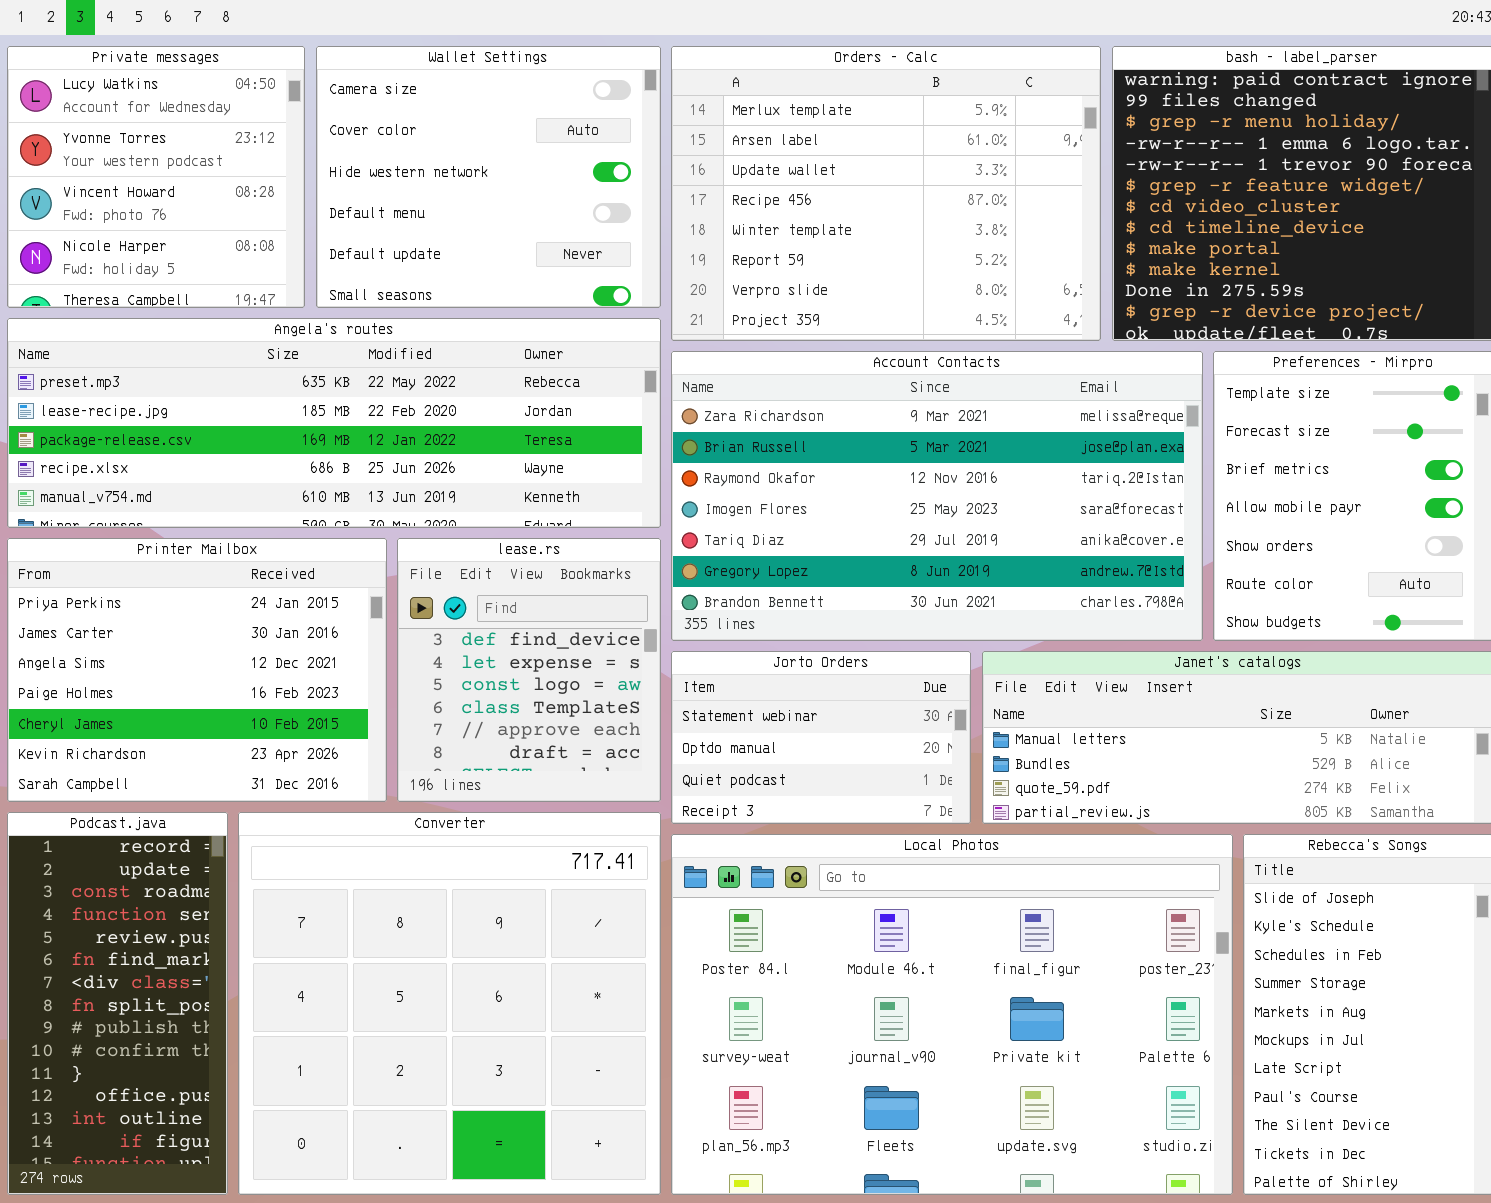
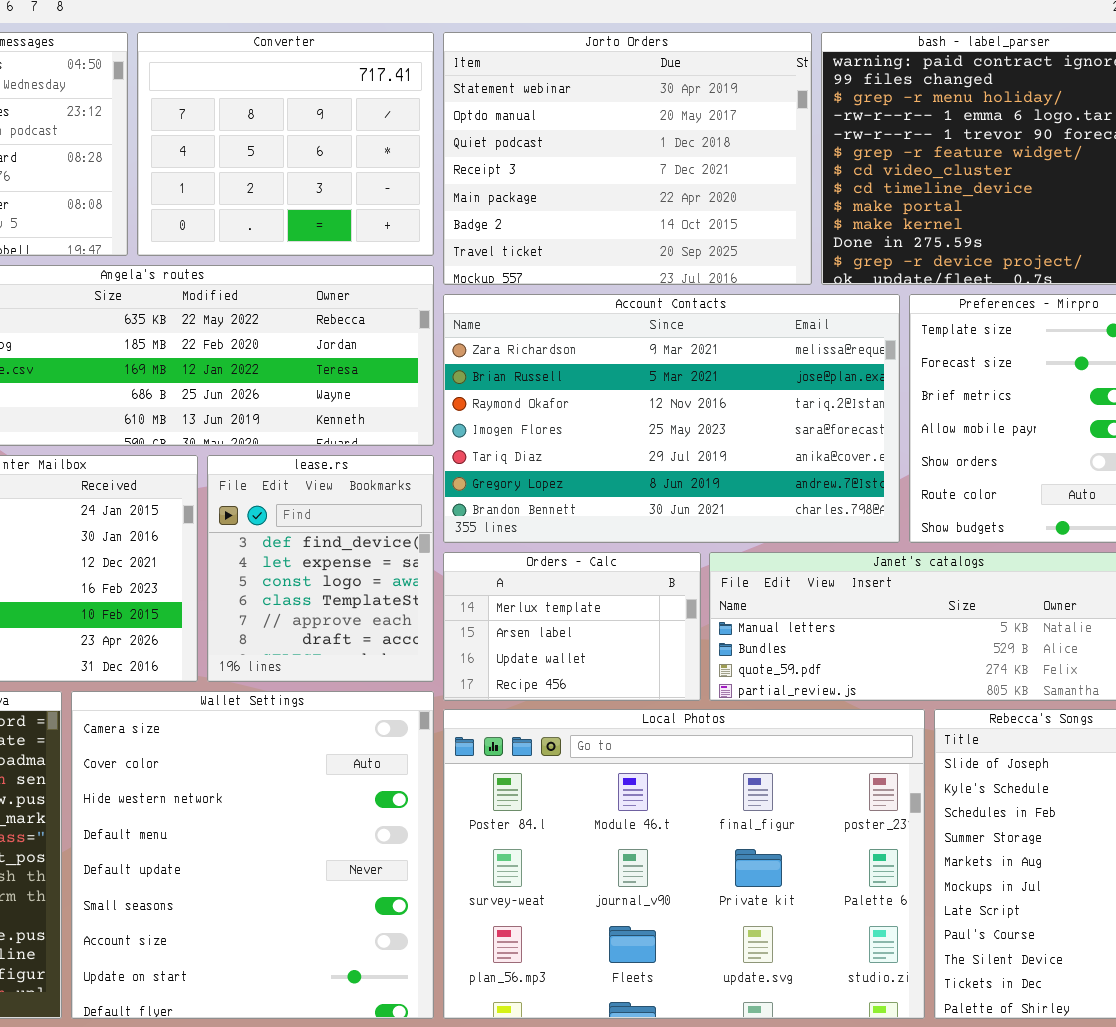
Wallet Settings: [316,46,661,308] -> [71,691,434,1019], moved, resized
Orders - Calc: [671,46,1101,341] -> [443,552,701,701], moved, resized
Jorto Orders: [671,651,971,824] -> [443,32,812,285], moved, resized
Converter: [238,812,661,1195] -> [137,32,434,256], moved, resized

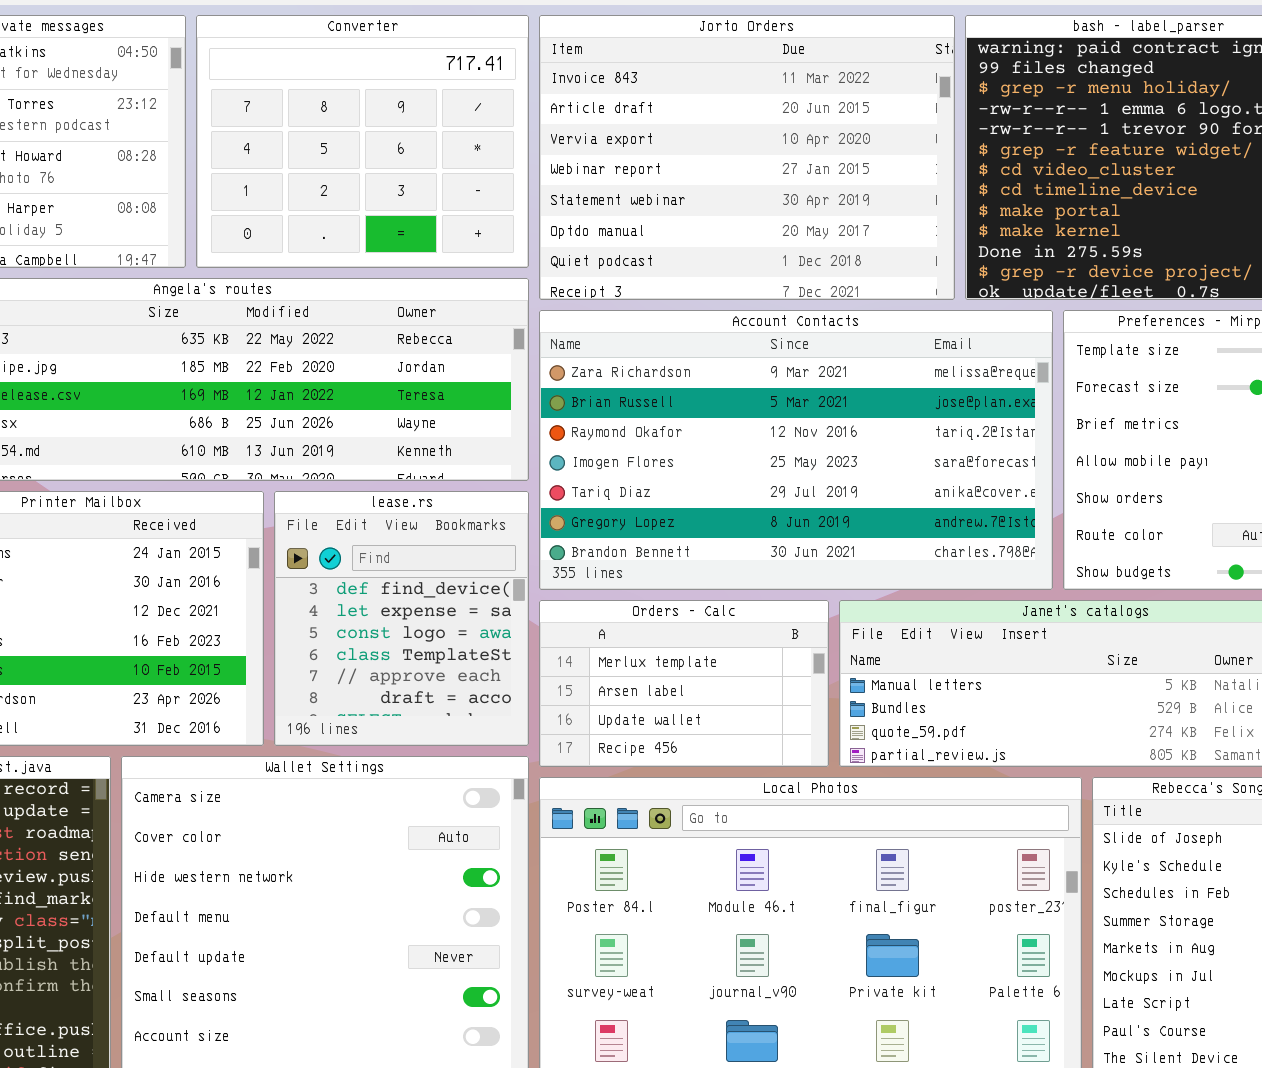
Jorto Orders: [443,32,812,285] -> [539,15,955,300], scrolled up 4 rows

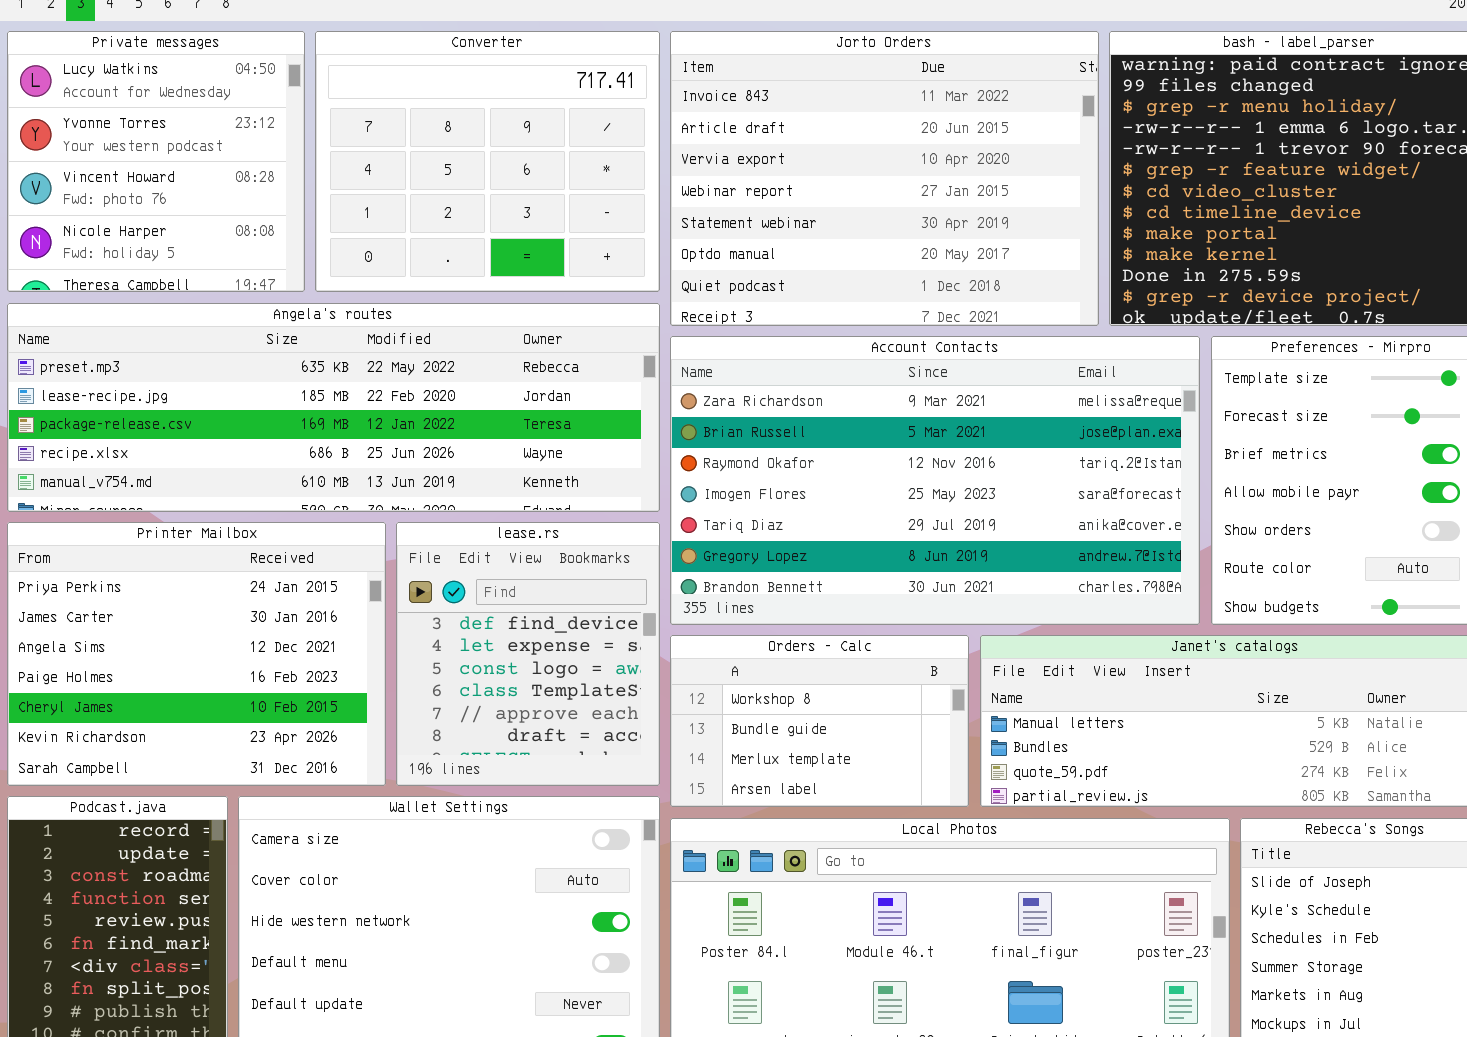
Orders - Calc: [539,600,829,767] -> [670,635,969,807], scrolled up 2 rows

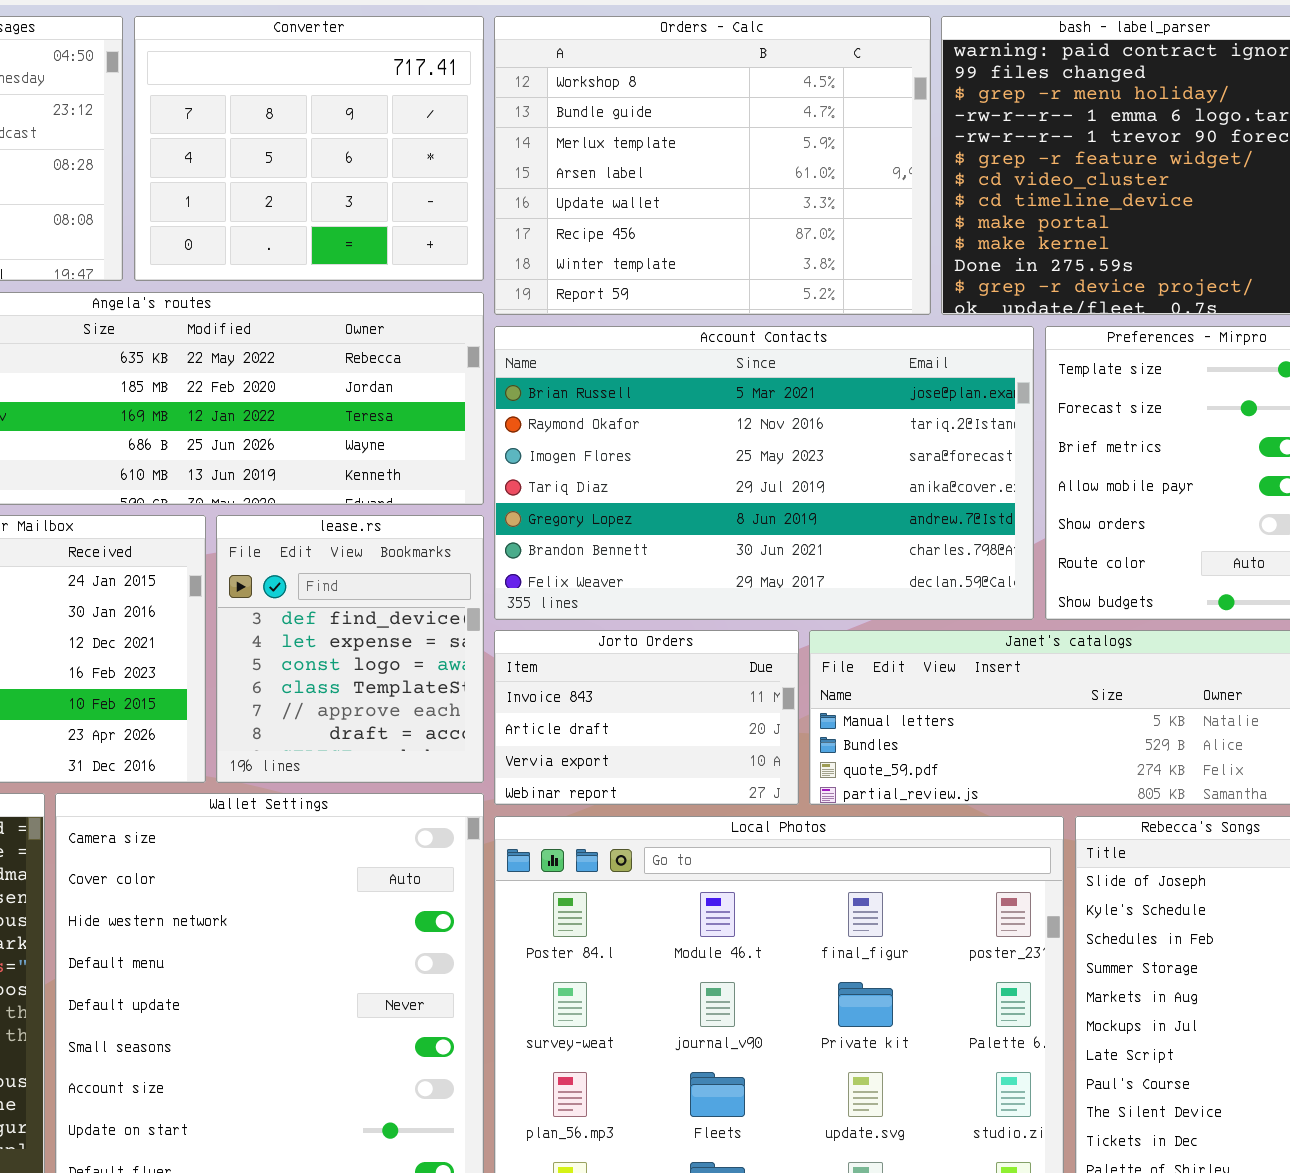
Jorto Orders: [670,31,1099,326] -> [494,630,799,805], moved, resized
Account Contacts: [670,336,1200,625] -> [494,326,1034,620], scrolled down 1 row
Orders - Calc: [670,635,969,807] -> [494,16,931,315], moved, resized

